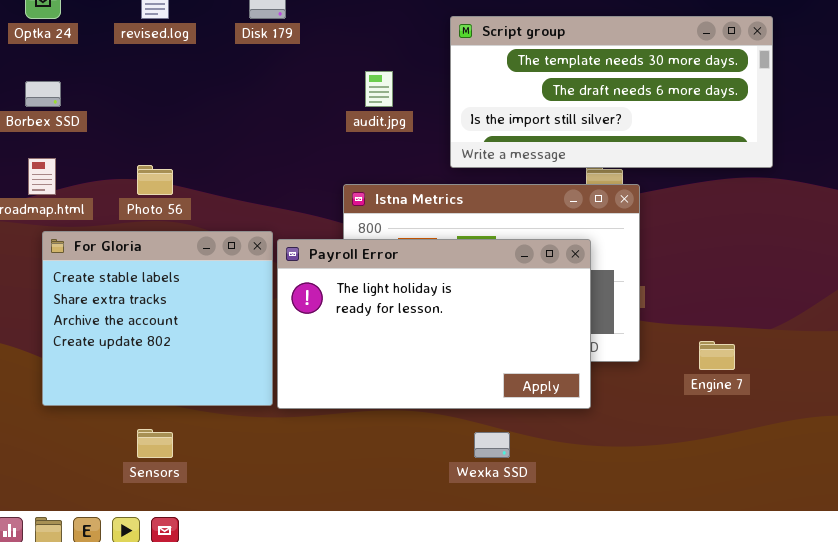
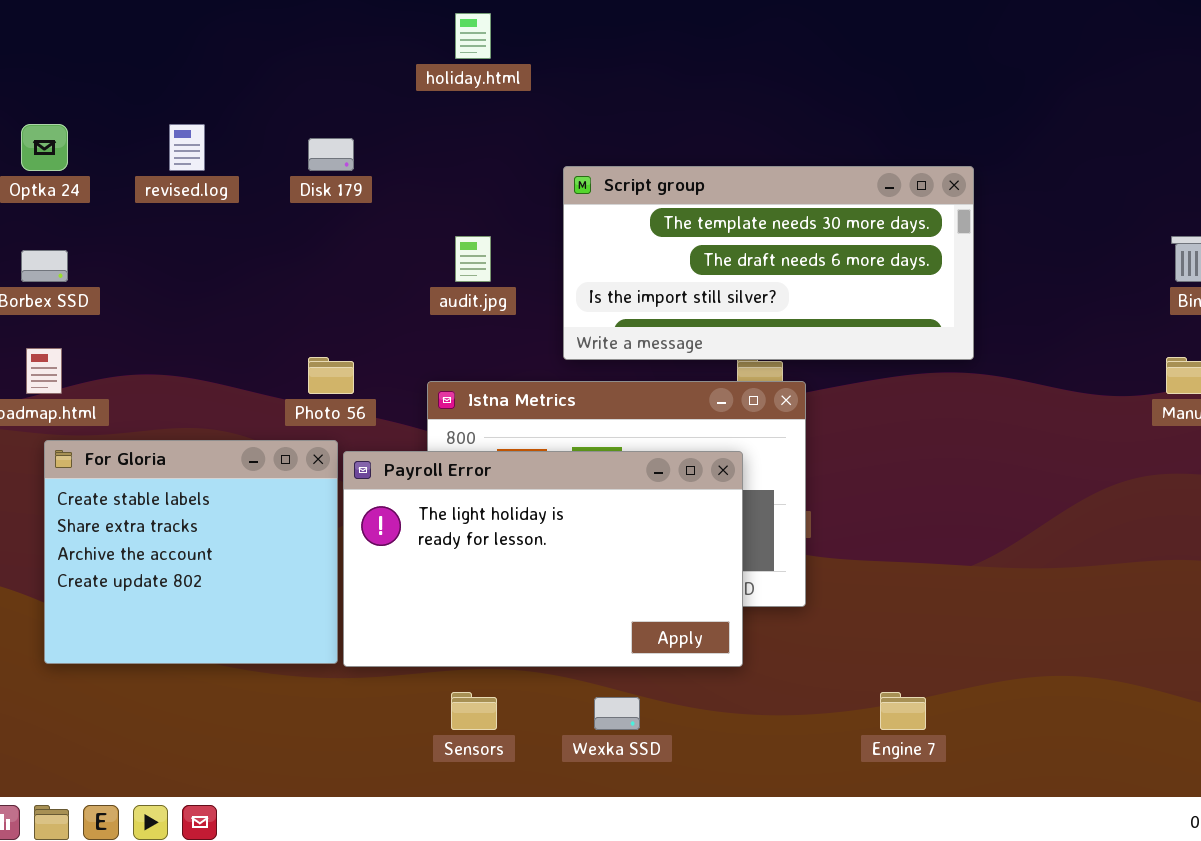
Photo 56: [137,165,173,195] -> [308,357,354,394], moved
Engine 7: [699,341,735,370] -> [880,692,926,730], moved
Sensors: [137,429,173,458] -> [451,692,497,730], moved

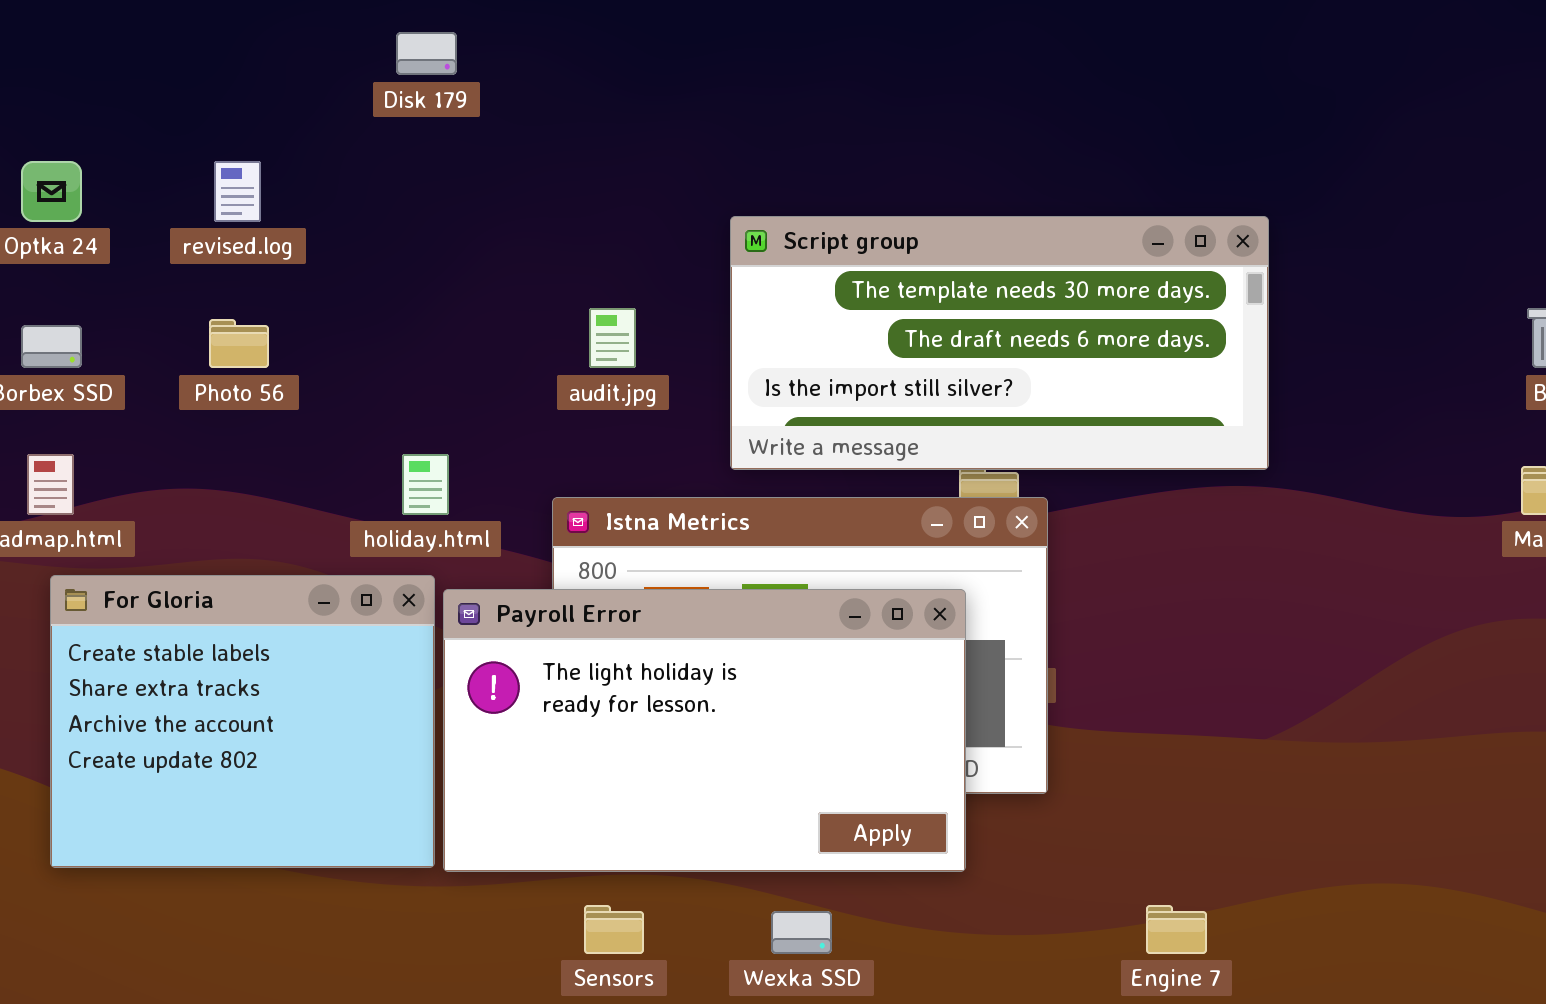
holiday.html: [455,13,491,59] -> [402,454,449,515], moved
Disk 179: [308,138,354,171] -> [396,32,457,75], moved
Photo 56: [308,357,354,394] -> [209,319,269,368], moved

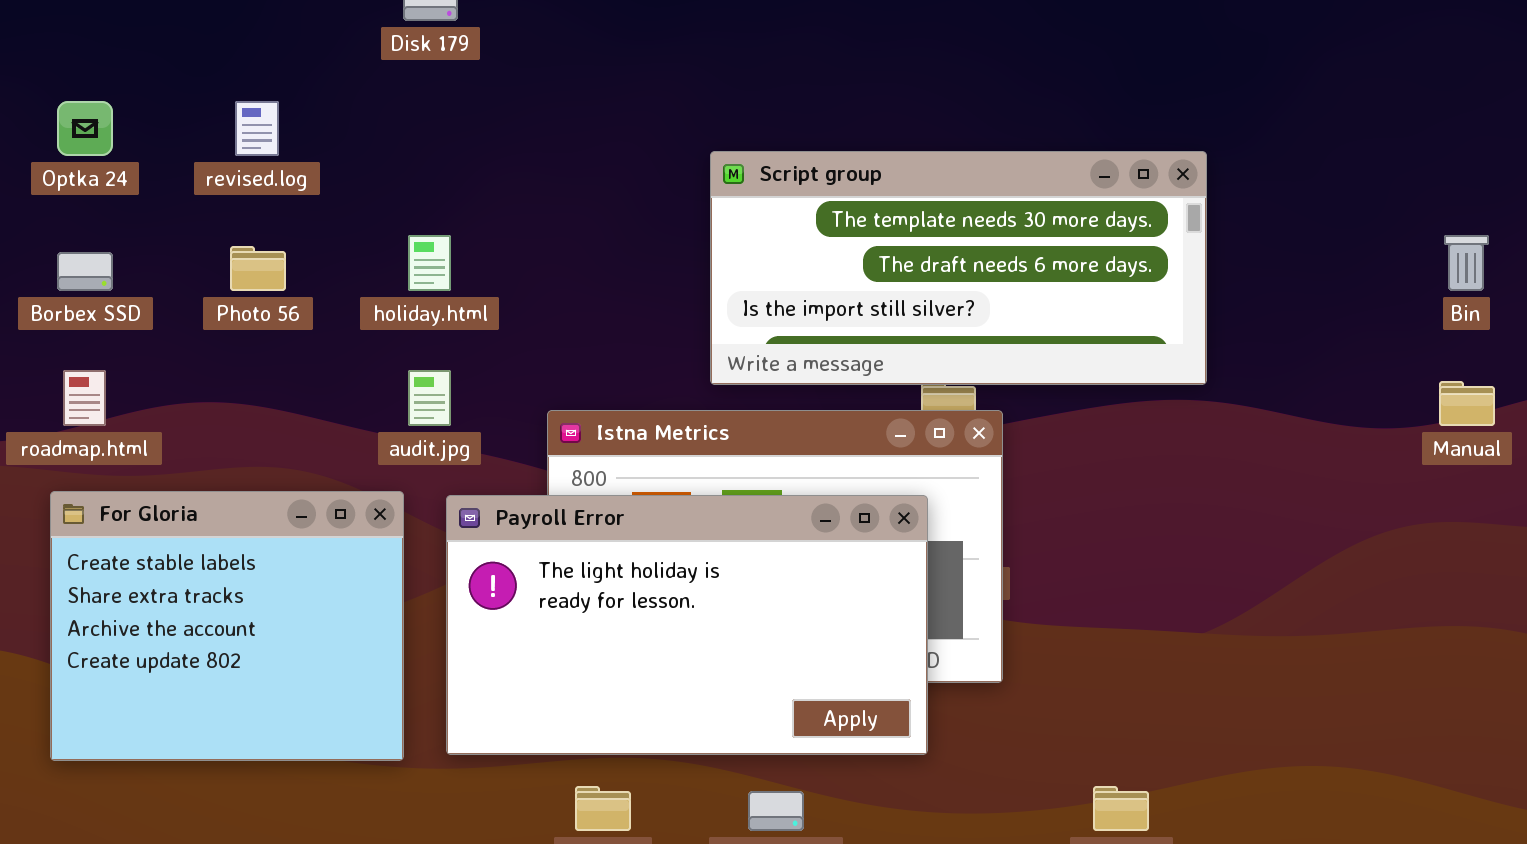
audit.jpg: [589,308,636,368] -> [408,370,451,426], moved
holiday.html: [402,454,449,515] -> [408,235,451,291], moved
For Gloria: [50,575,435,868] -> [50,491,404,761], moved

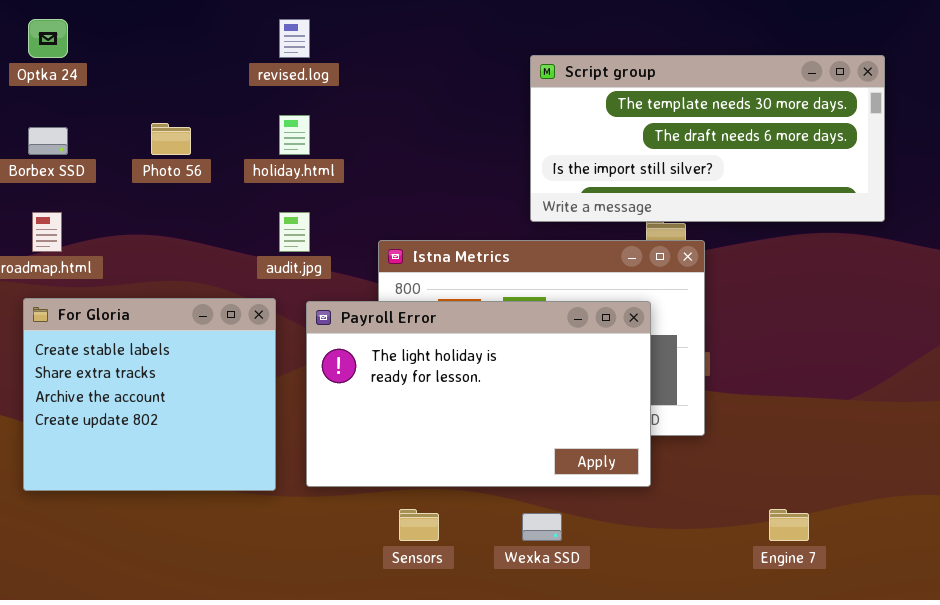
revised.log: [235,101,279,156] -> [279,19,310,58], moved
Script group: [710,151,1207,385] -> [530,55,885,222], moved

